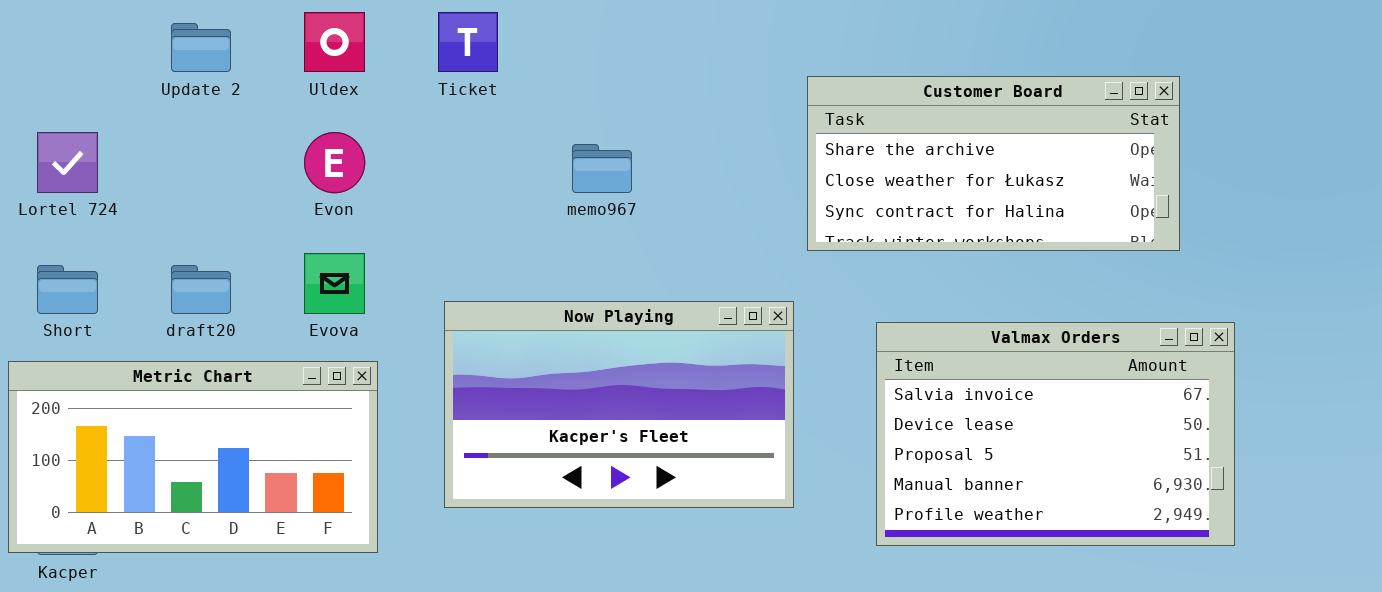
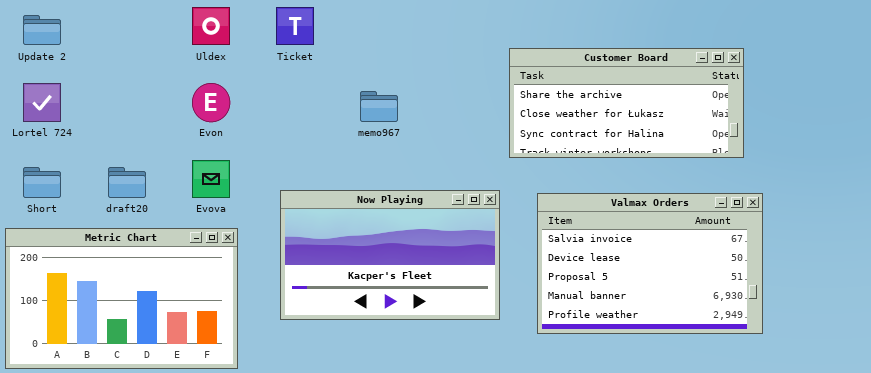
Update 2: [171,23,231,72] -> [23,15,61,45], moved
Valmax Orders: [876,322,1235,546] -> [537,193,763,334], moved
Metric Chart: [8,361,378,553] -> [5,228,238,369], resized

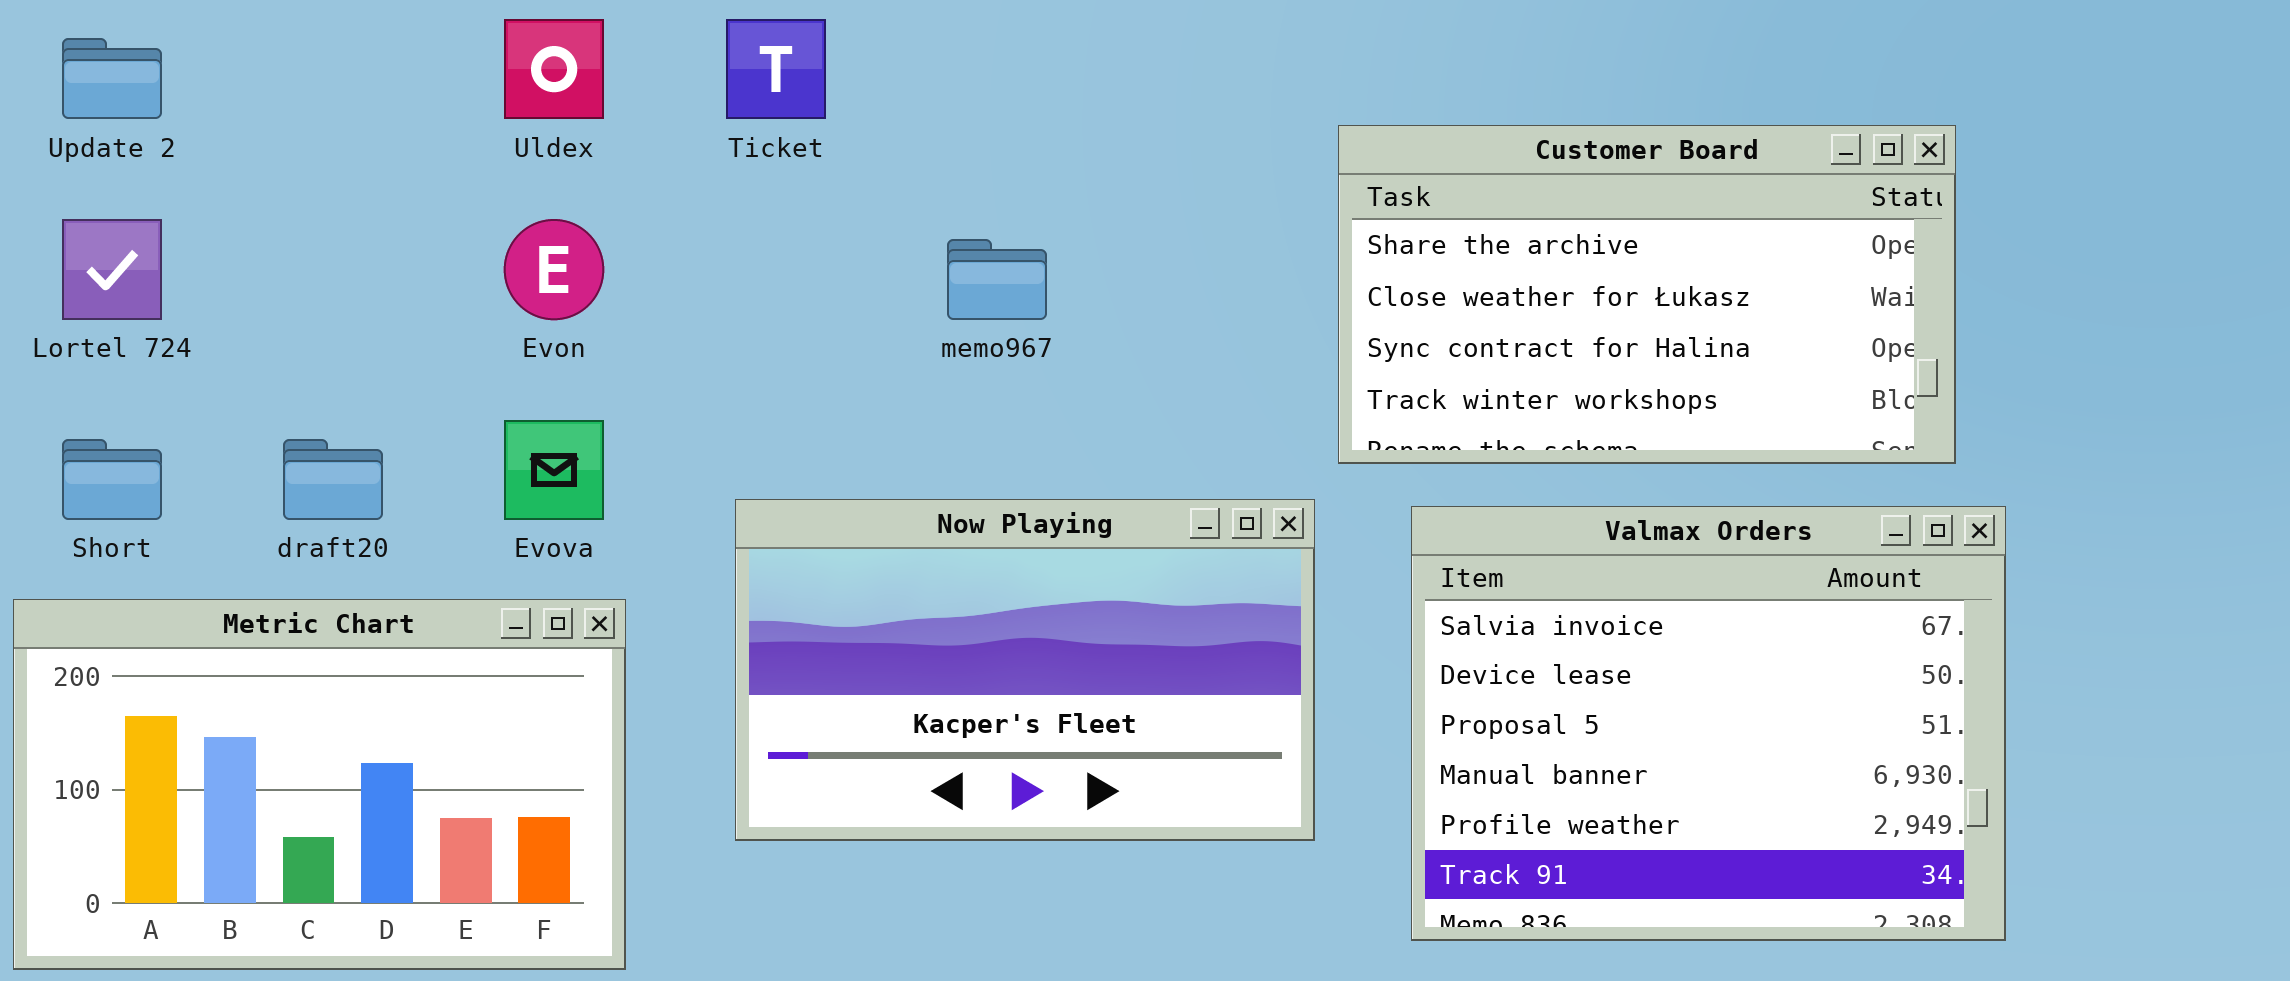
Customer Board: [509,48,744,158] -> [1338,125,1956,464], resized
Valmax Orders: [537,193,763,334] -> [1411,506,2006,941], resized

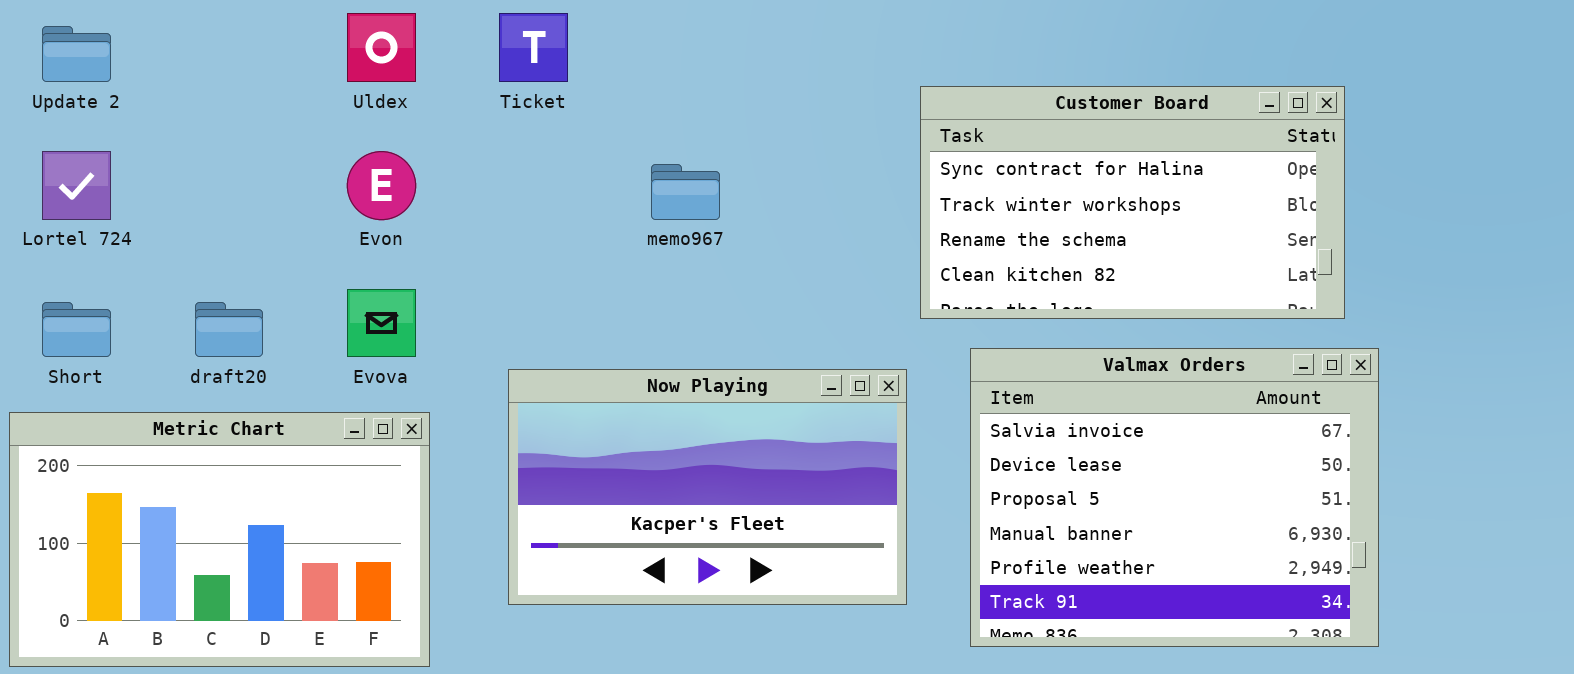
Customer Board: [1338,125,1956,464] -> [920,86,1345,319], scrolled down 2 rows
Now Playing: [735,499,1315,841] -> [508,369,907,605], moved

